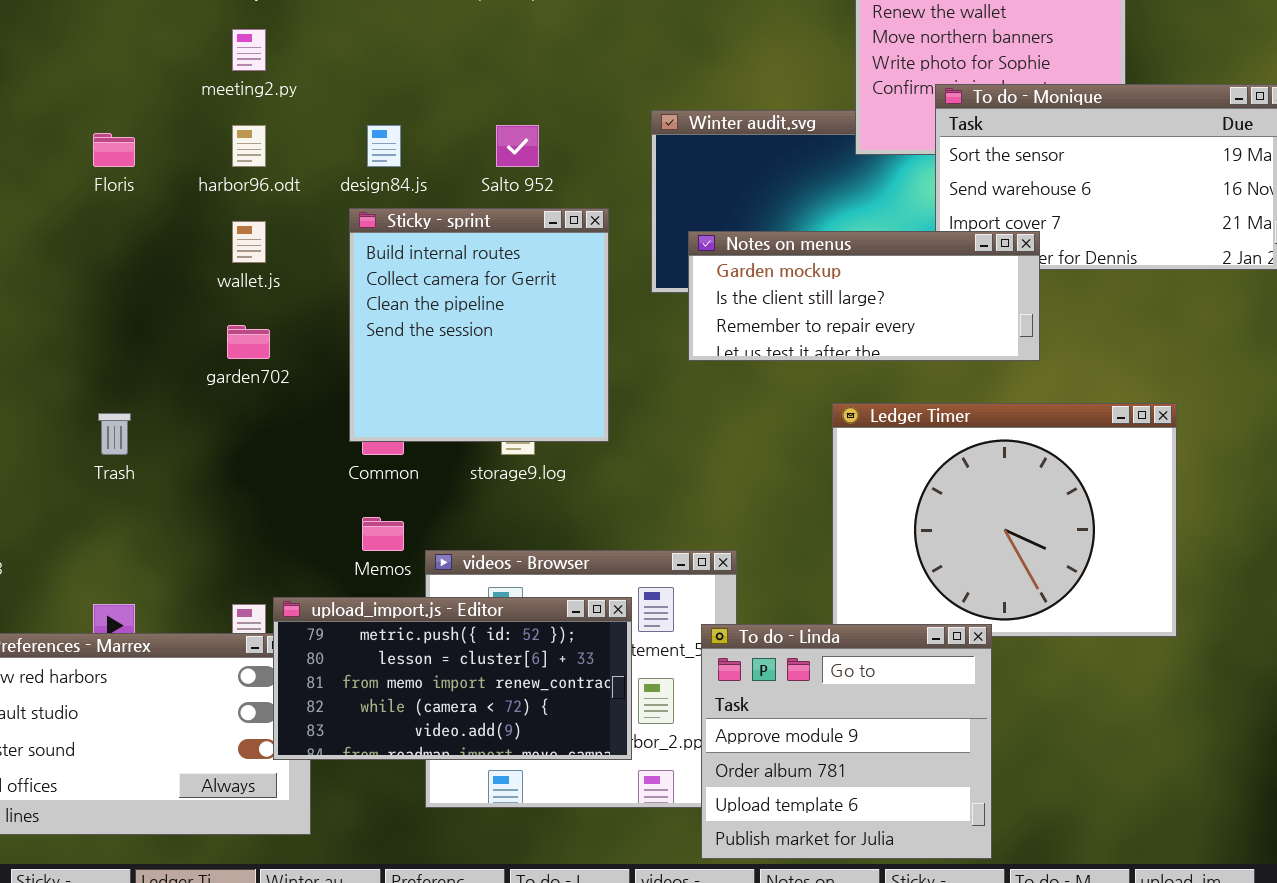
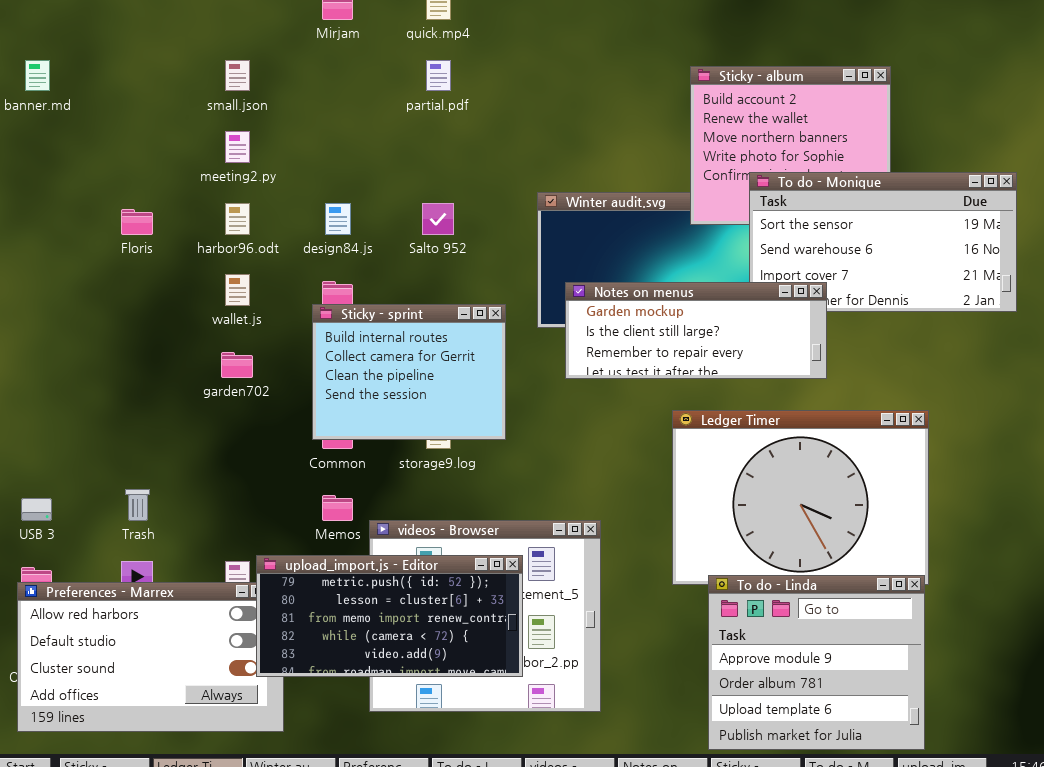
Sticky - sprint: [349,208,609,442] -> [312,304,506,440], resized
Trash: [98,413,131,455] -> [125,489,150,521], moved
To do - Linda: [701,624,992,859] -> [708,575,925,750], moved

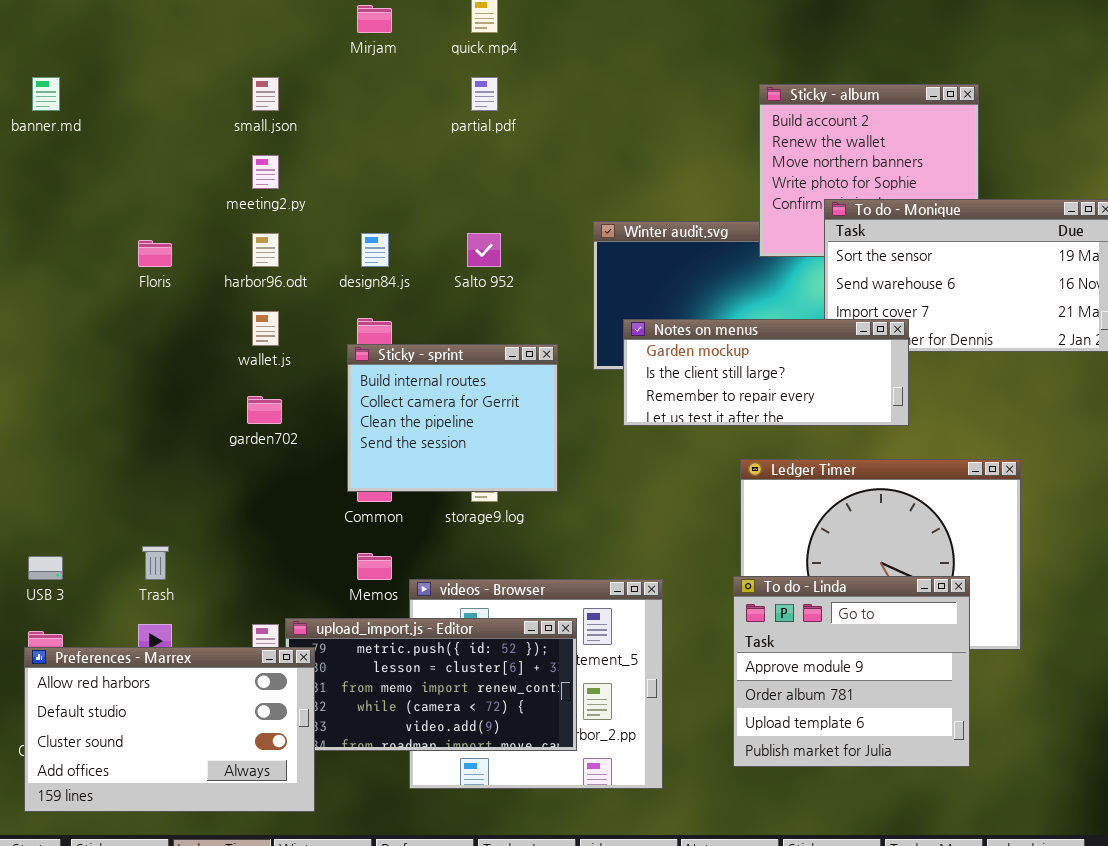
To do - Linda: [708,575,925,750] -> [733,576,970,767], moved
Preferences - Marrex: [17,582,284,732] -> [24,647,315,812], raised

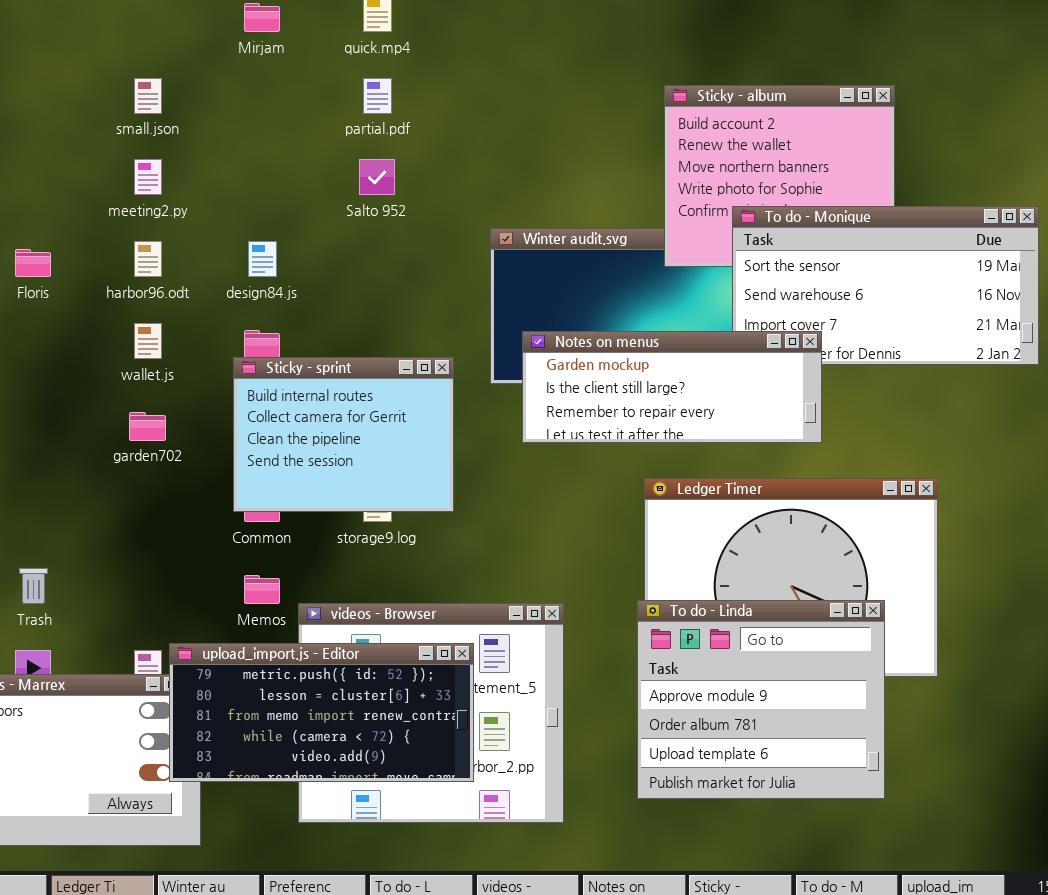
Salto 952: [467,233,501,267] -> [359,159,395,195], moved
upload_import.js - Editor: [285,618,577,751] -> [169,643,474,782], raised

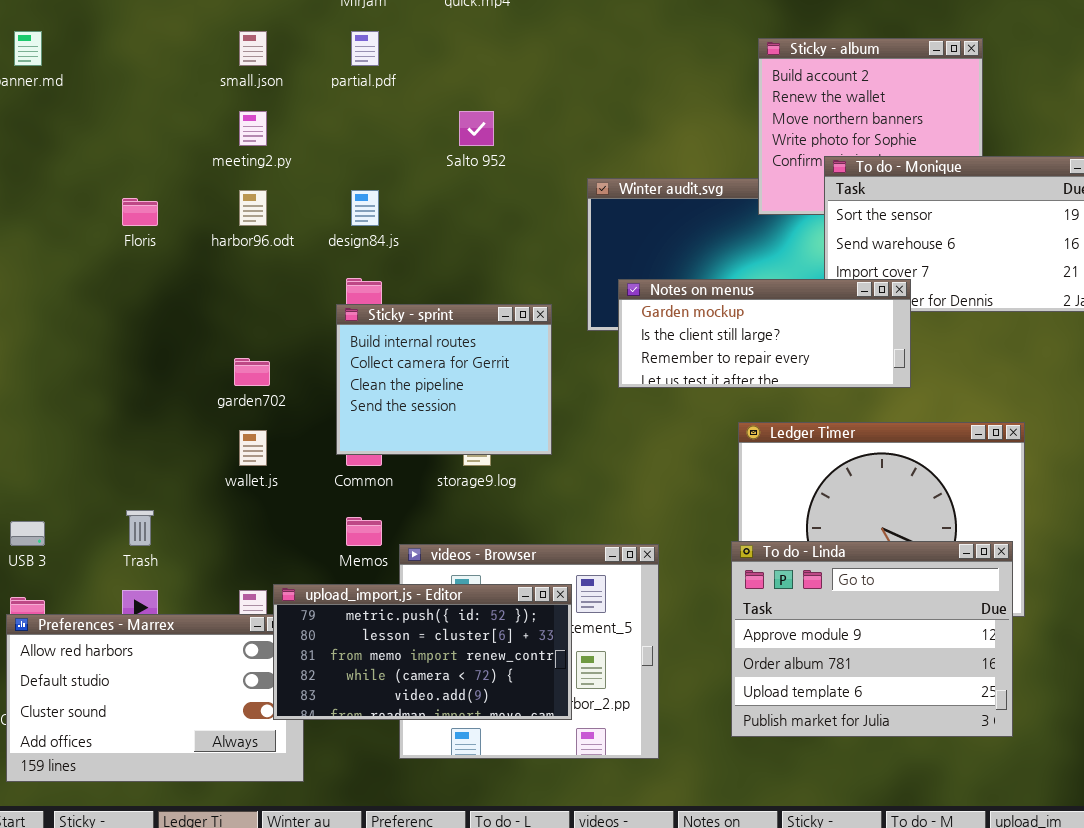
partial.pdf: [363,78,392,114] -> [351,31,379,66], moved
wallet.js: [134,323,162,359] -> [239,430,267,466], moved
To do - Linda: [637,600,885,799] -> [731,541,1013,737], resized

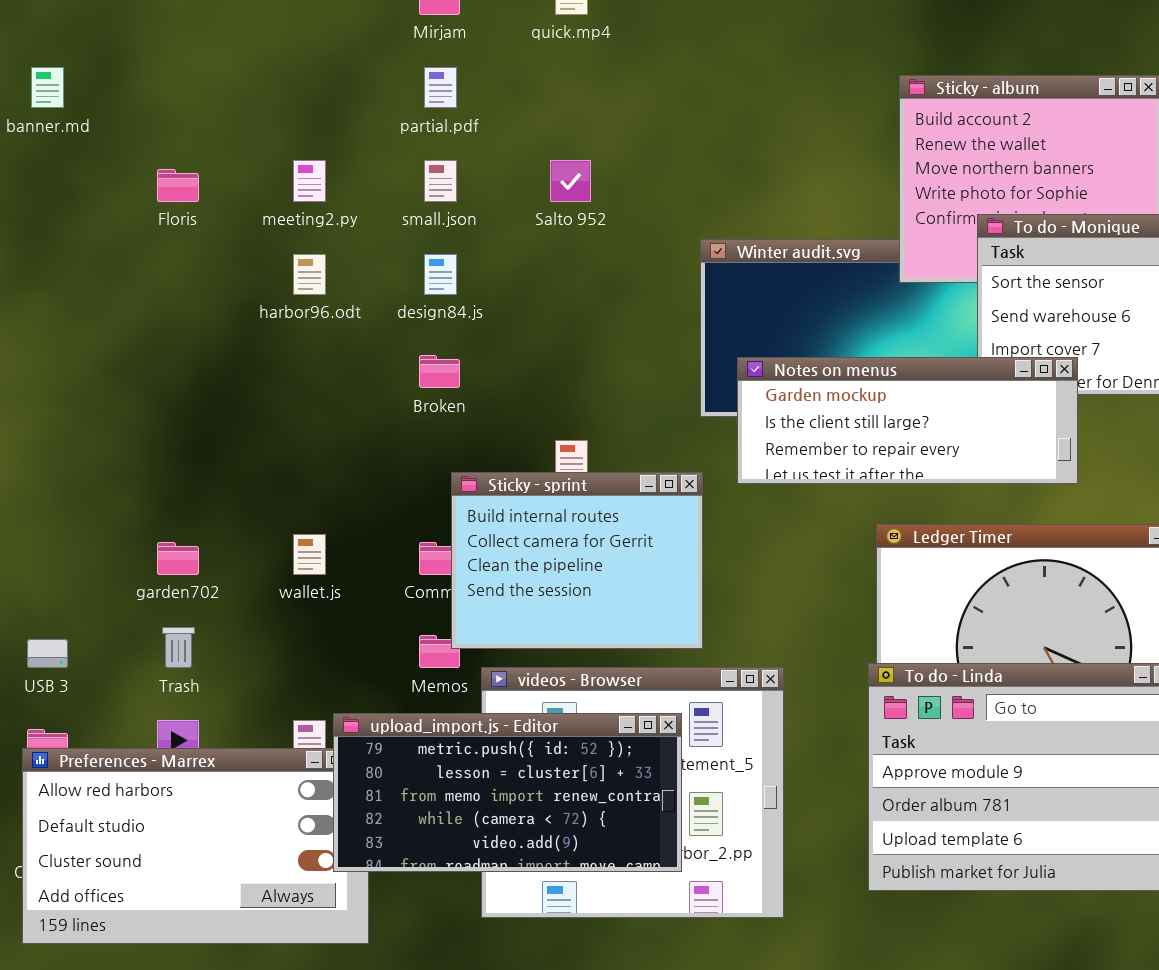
small.json: [239,31,267,66] -> [424,160,457,202], moved
Floris: [122,198,158,226] -> [157,169,199,202], moved
Sticky - sprint: [336,304,552,455] -> [451,472,703,649], moved
garden702: [234,358,270,386] -> [157,542,199,575], moved

